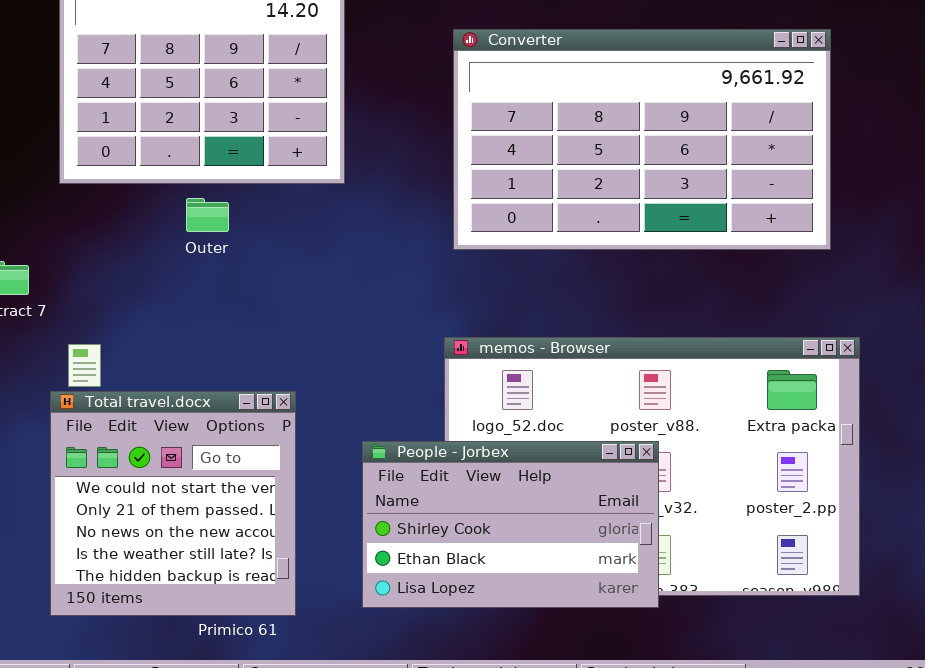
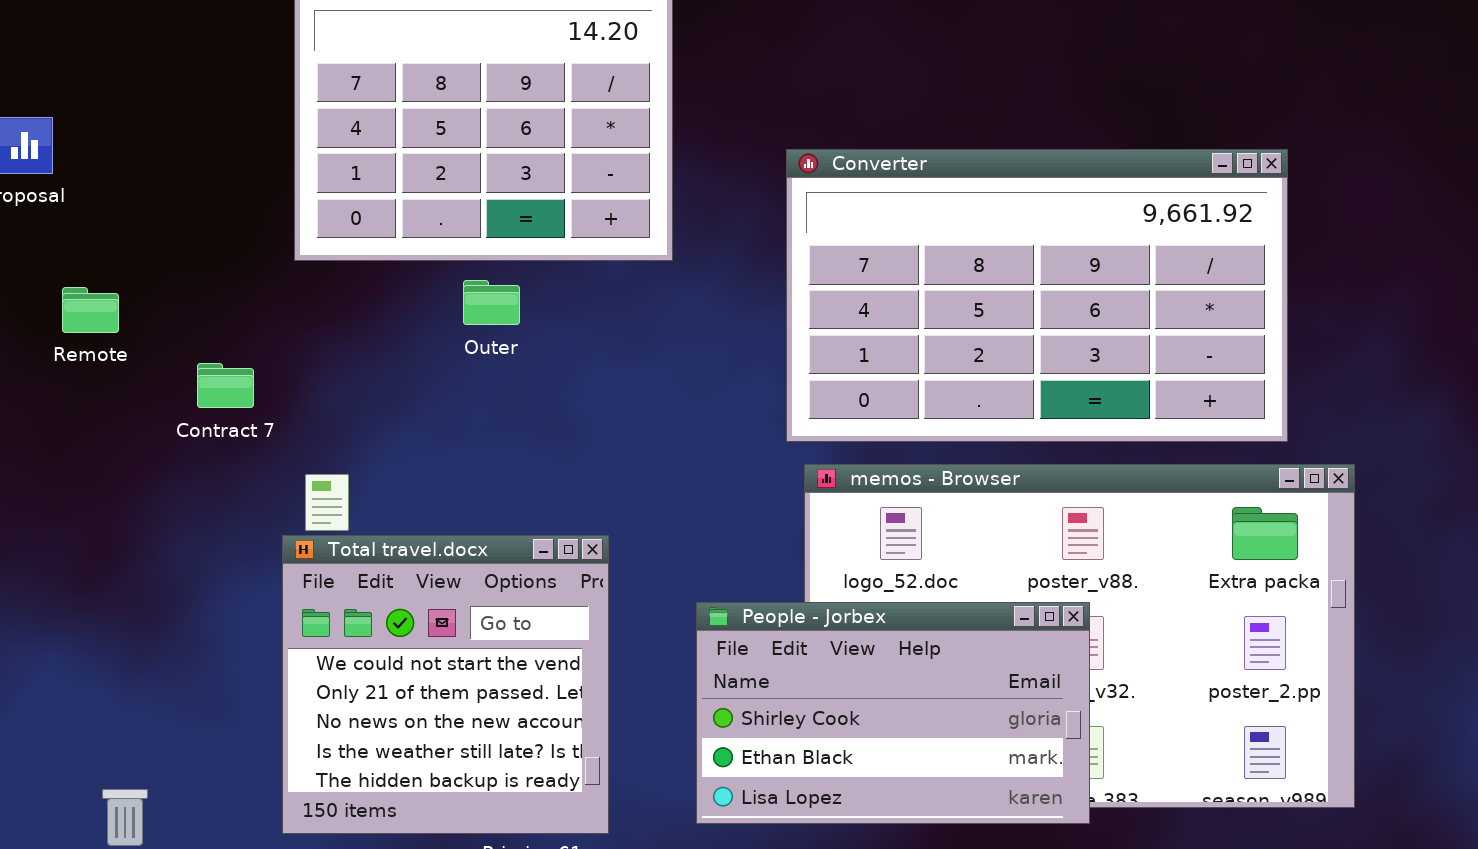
Converter: [453,29,831,250] -> [786,149,1288,442], moved

